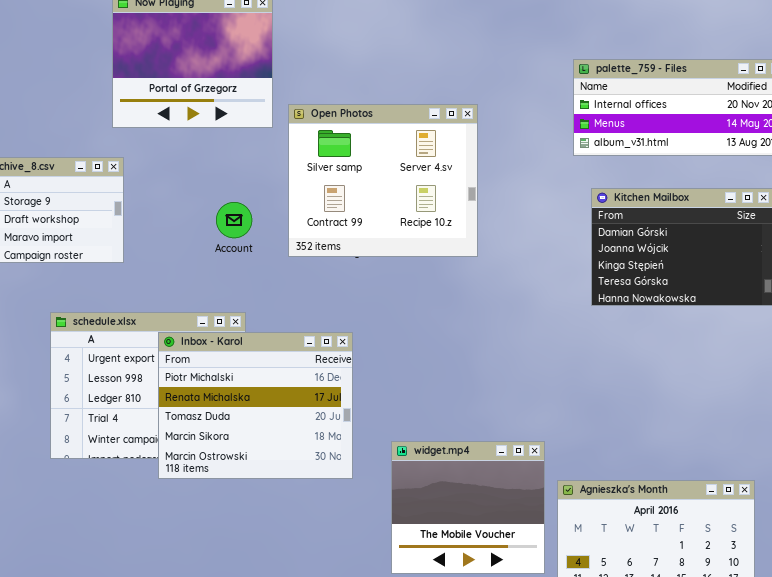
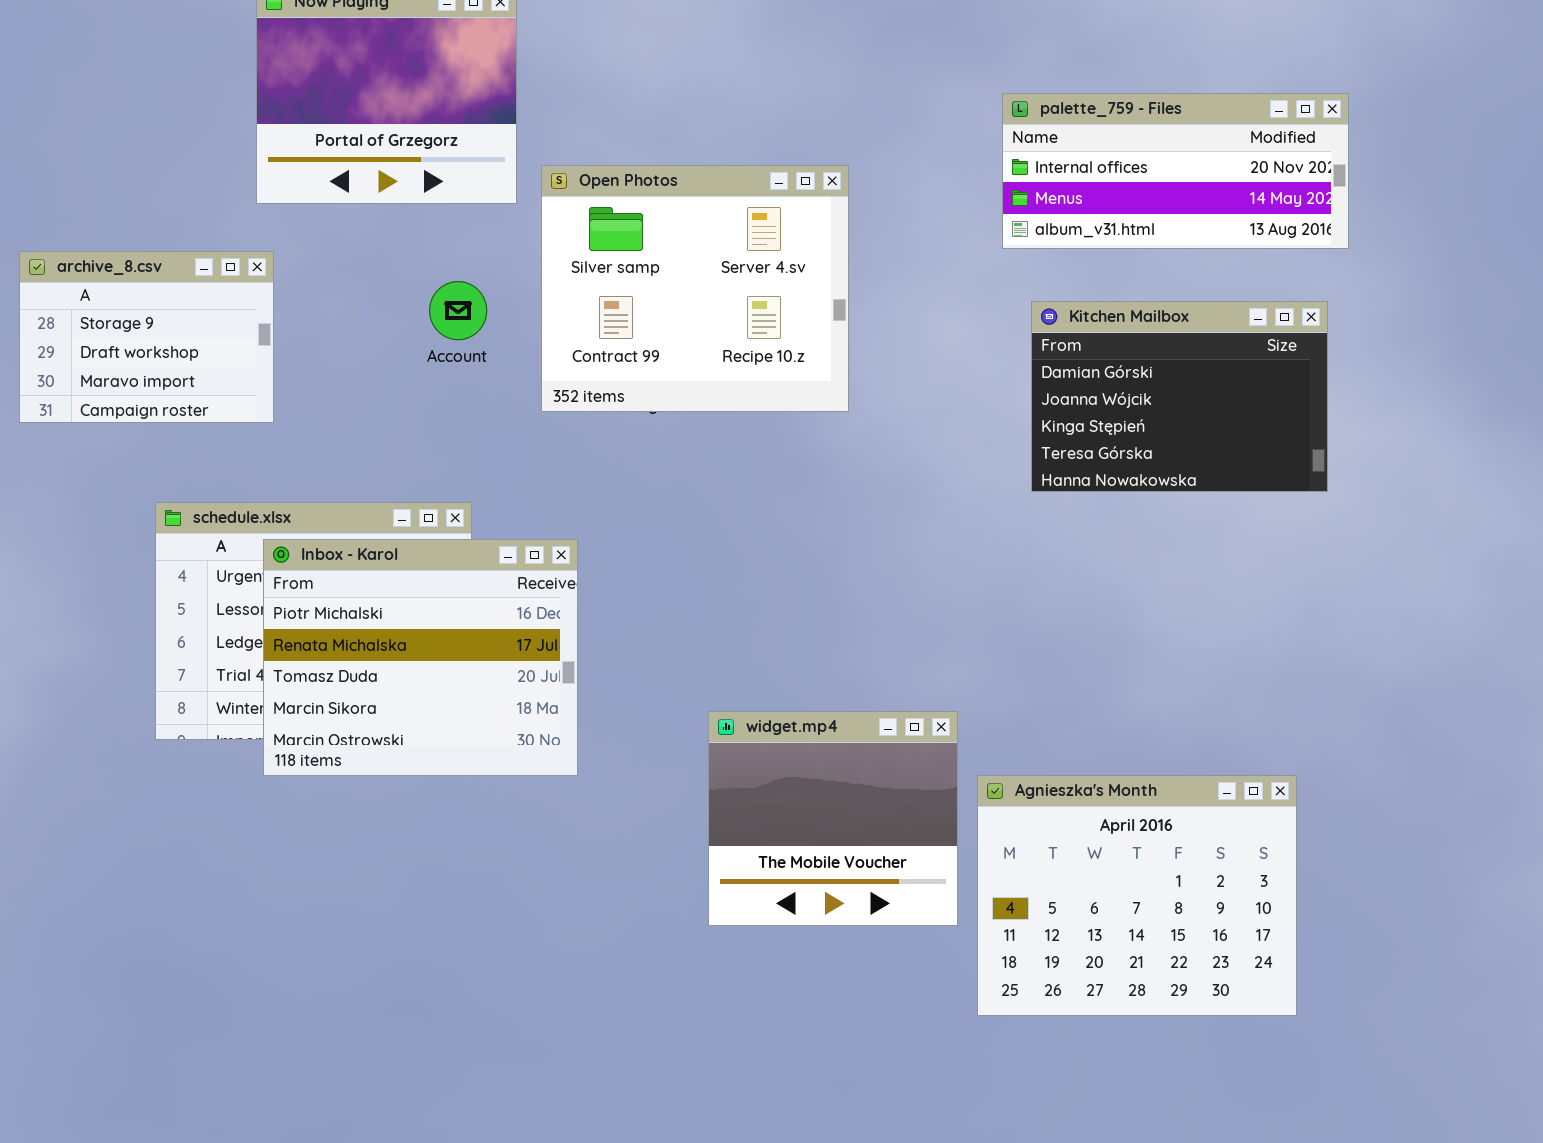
Account: [216,202,252,238] -> [429,281,487,340], moved
Inbox - Karol: [158,332,353,479] -> [263,539,578,776], moved

